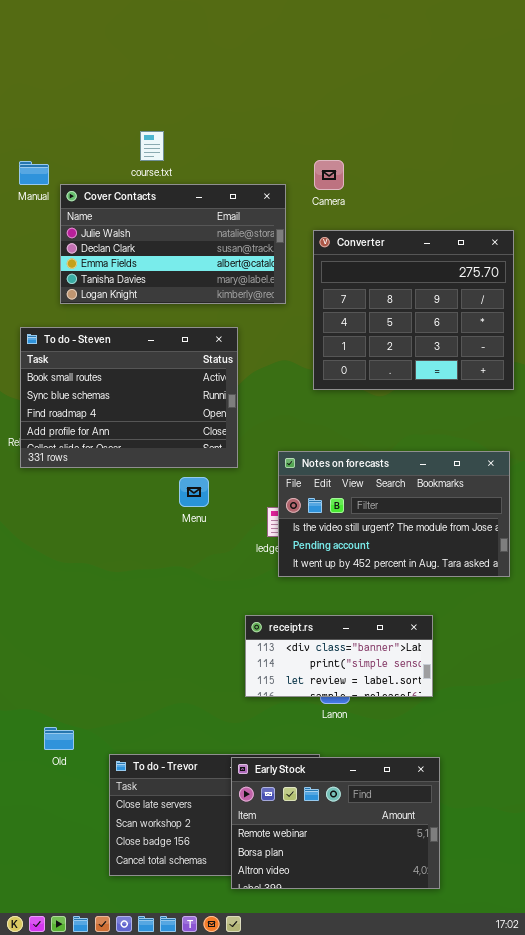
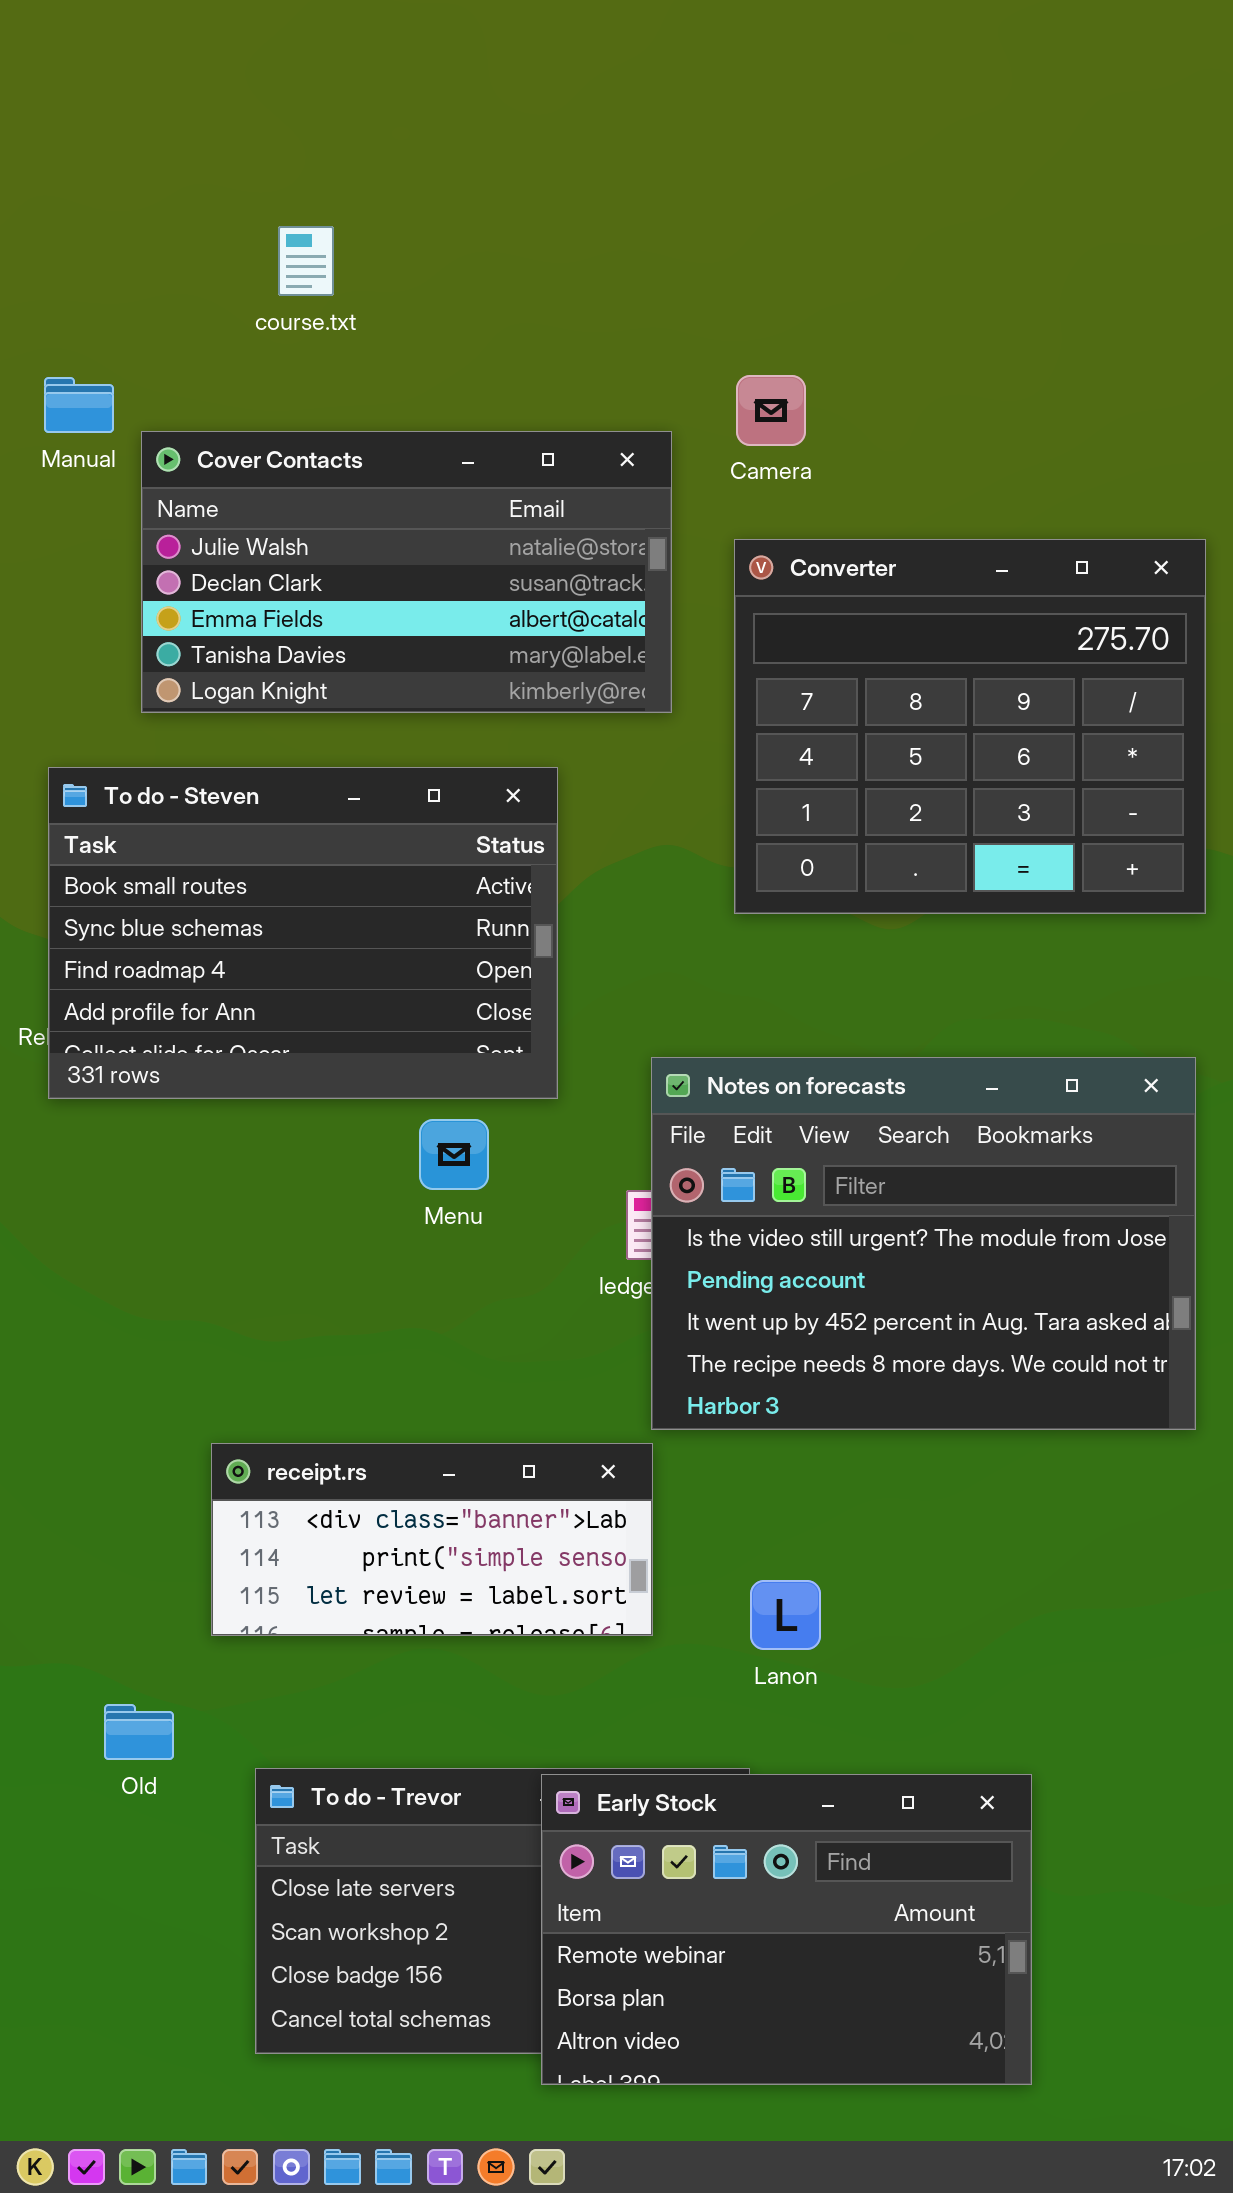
course.txt: [140,131,164,161] -> [278,226,334,296], moved
Notes on forecasts: [278,451,510,577] -> [651,1057,1196,1430], resized
receipt.rs: [245,615,433,697] -> [211,1443,653,1636], moved

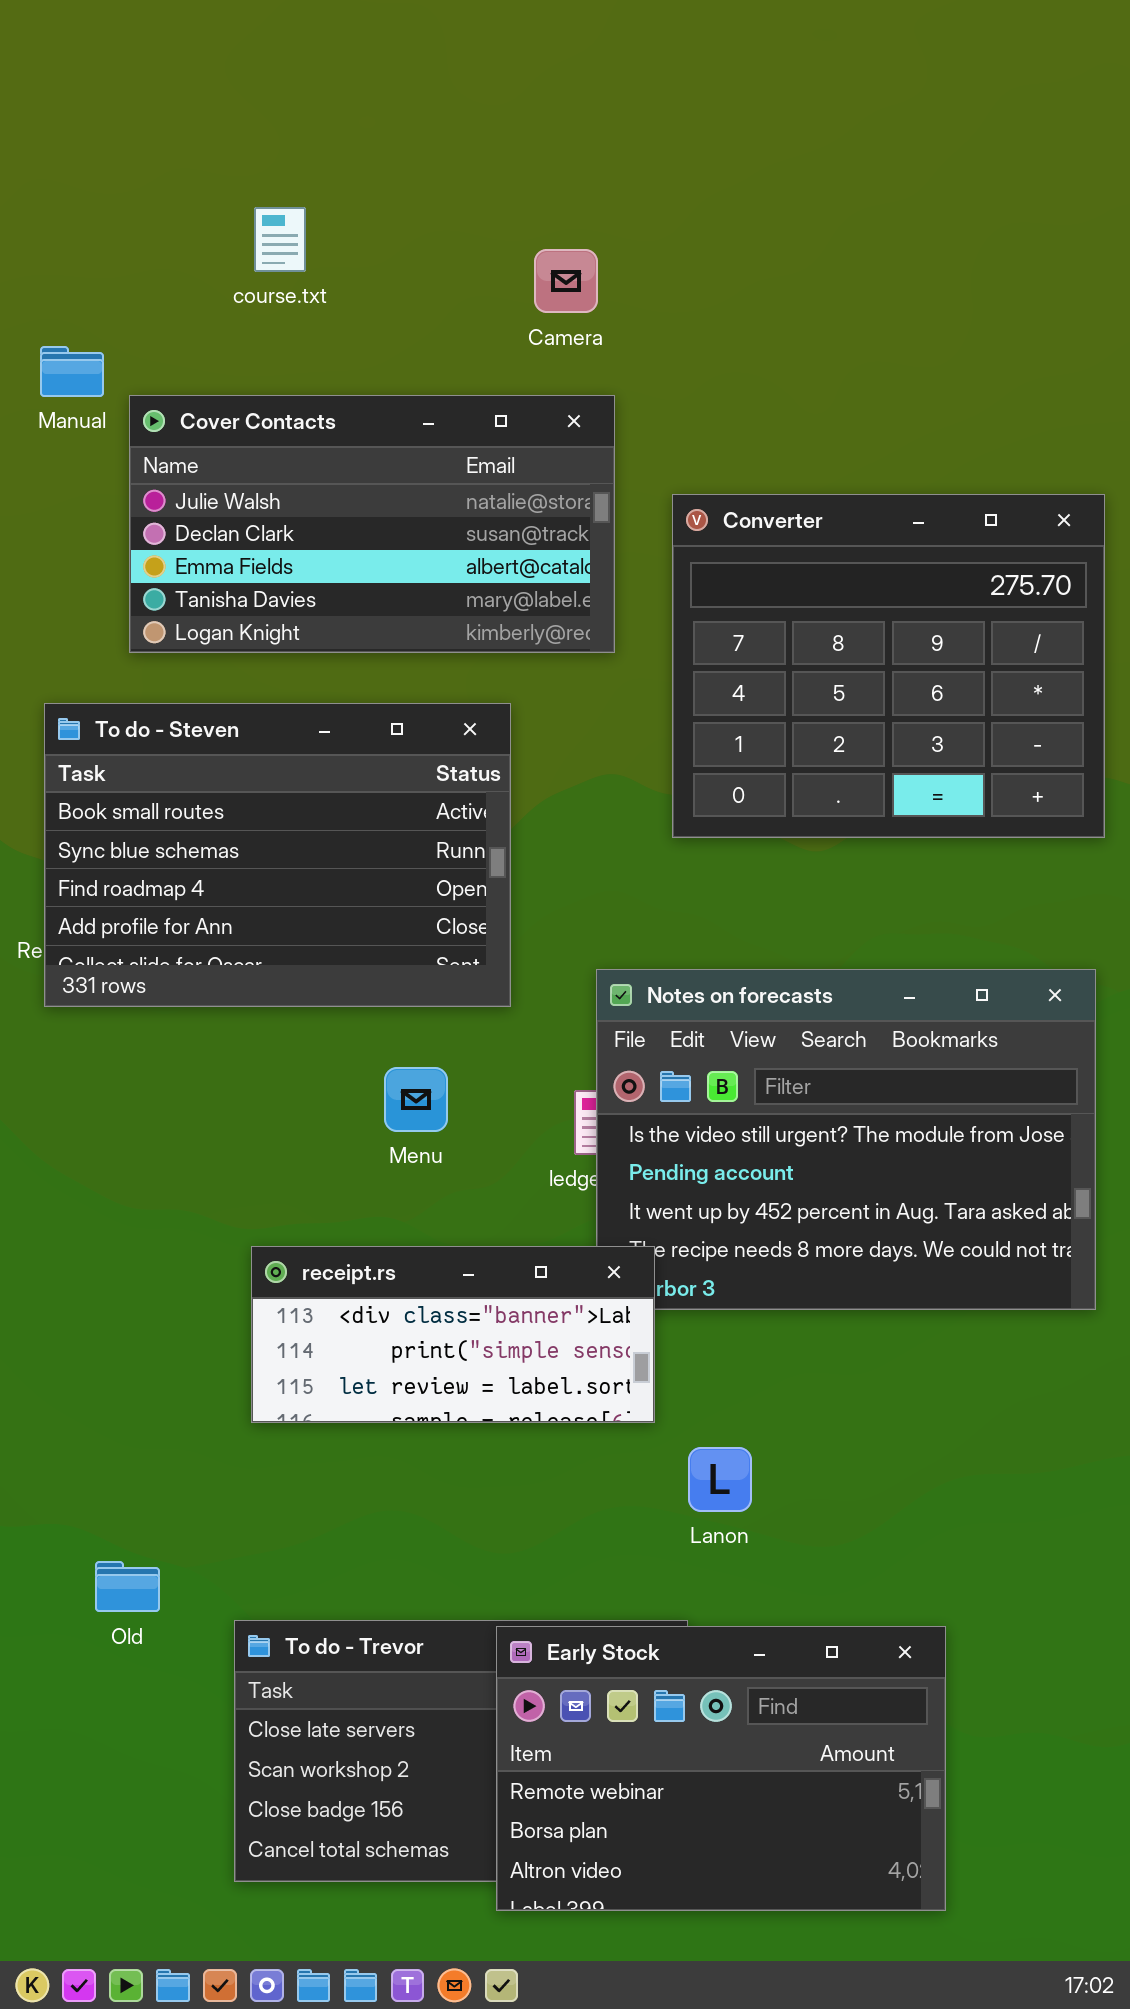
Camera: [736,375,806,446] -> [534,249,598,313], moved
Menu: [419,1119,489,1190] -> [384,1067,448,1132], moved
receipt.rs: [211,1443,653,1636] -> [251,1246,655,1423], moved

